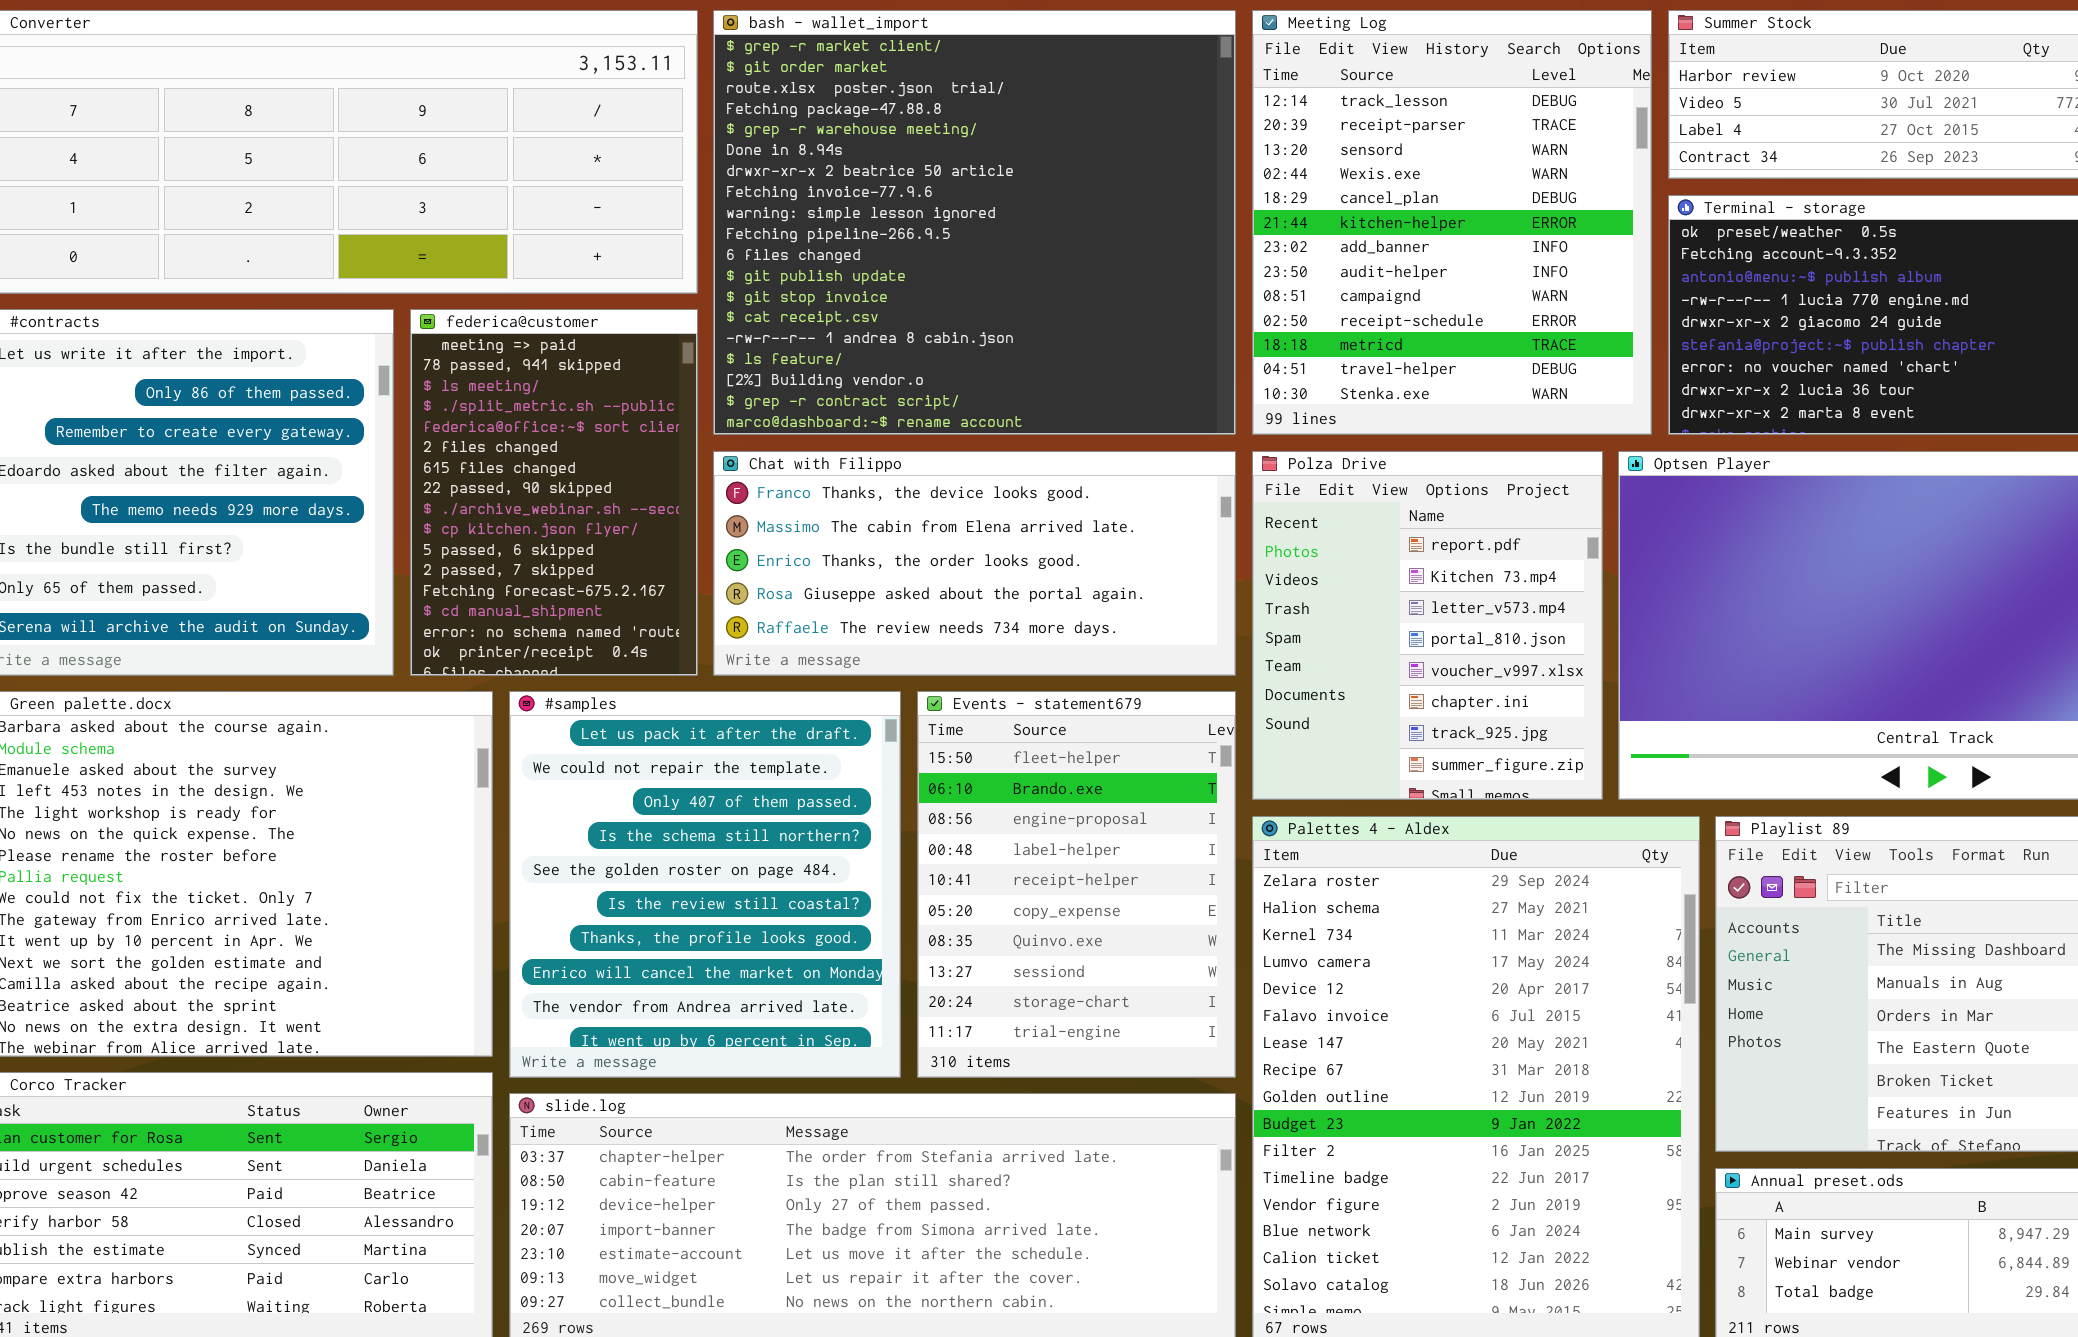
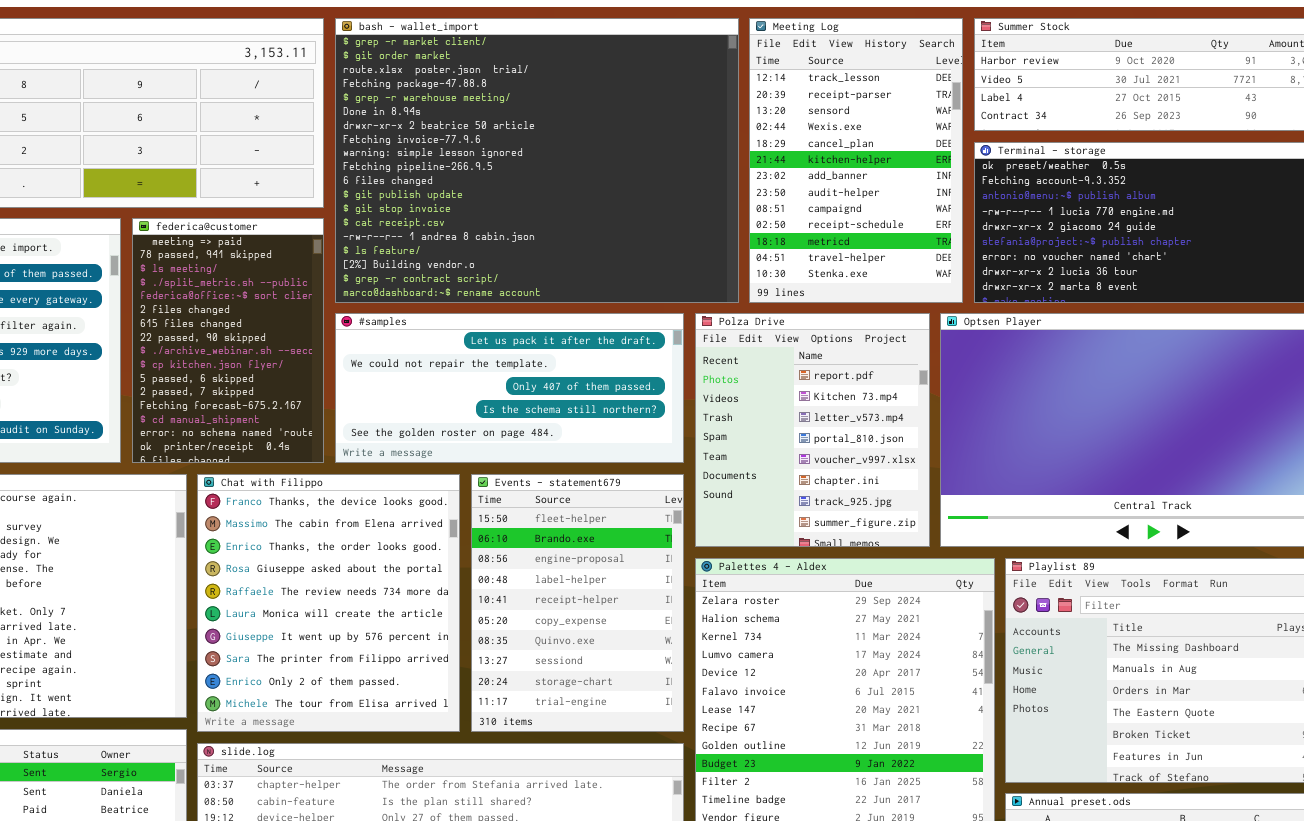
bash - wallet_import: [713,10,1236,435] -> [335,18,739,303], resized
Meeting Log: [1252,10,1652,435] -> [749,18,963,303], resized
Chat with Filippo: [713,451,1236,676] -> [197,474,460,732], moved, resized
#samples: [509,691,901,1078] -> [335,313,684,463], moved, resized

